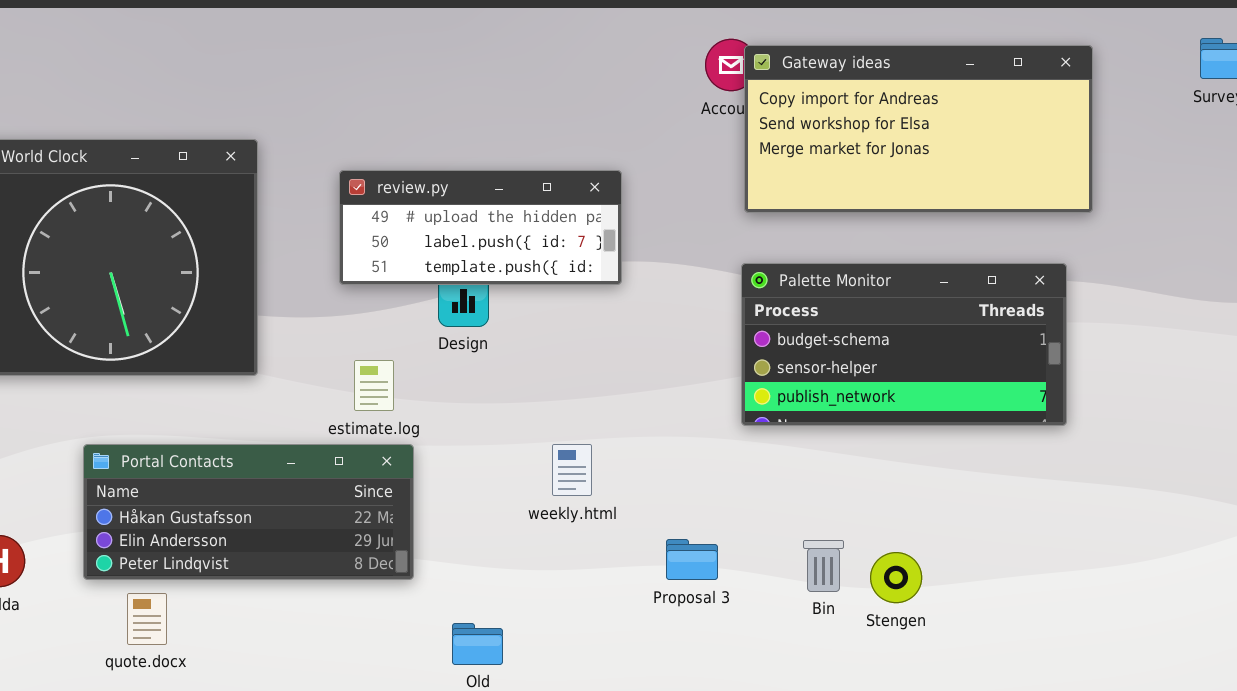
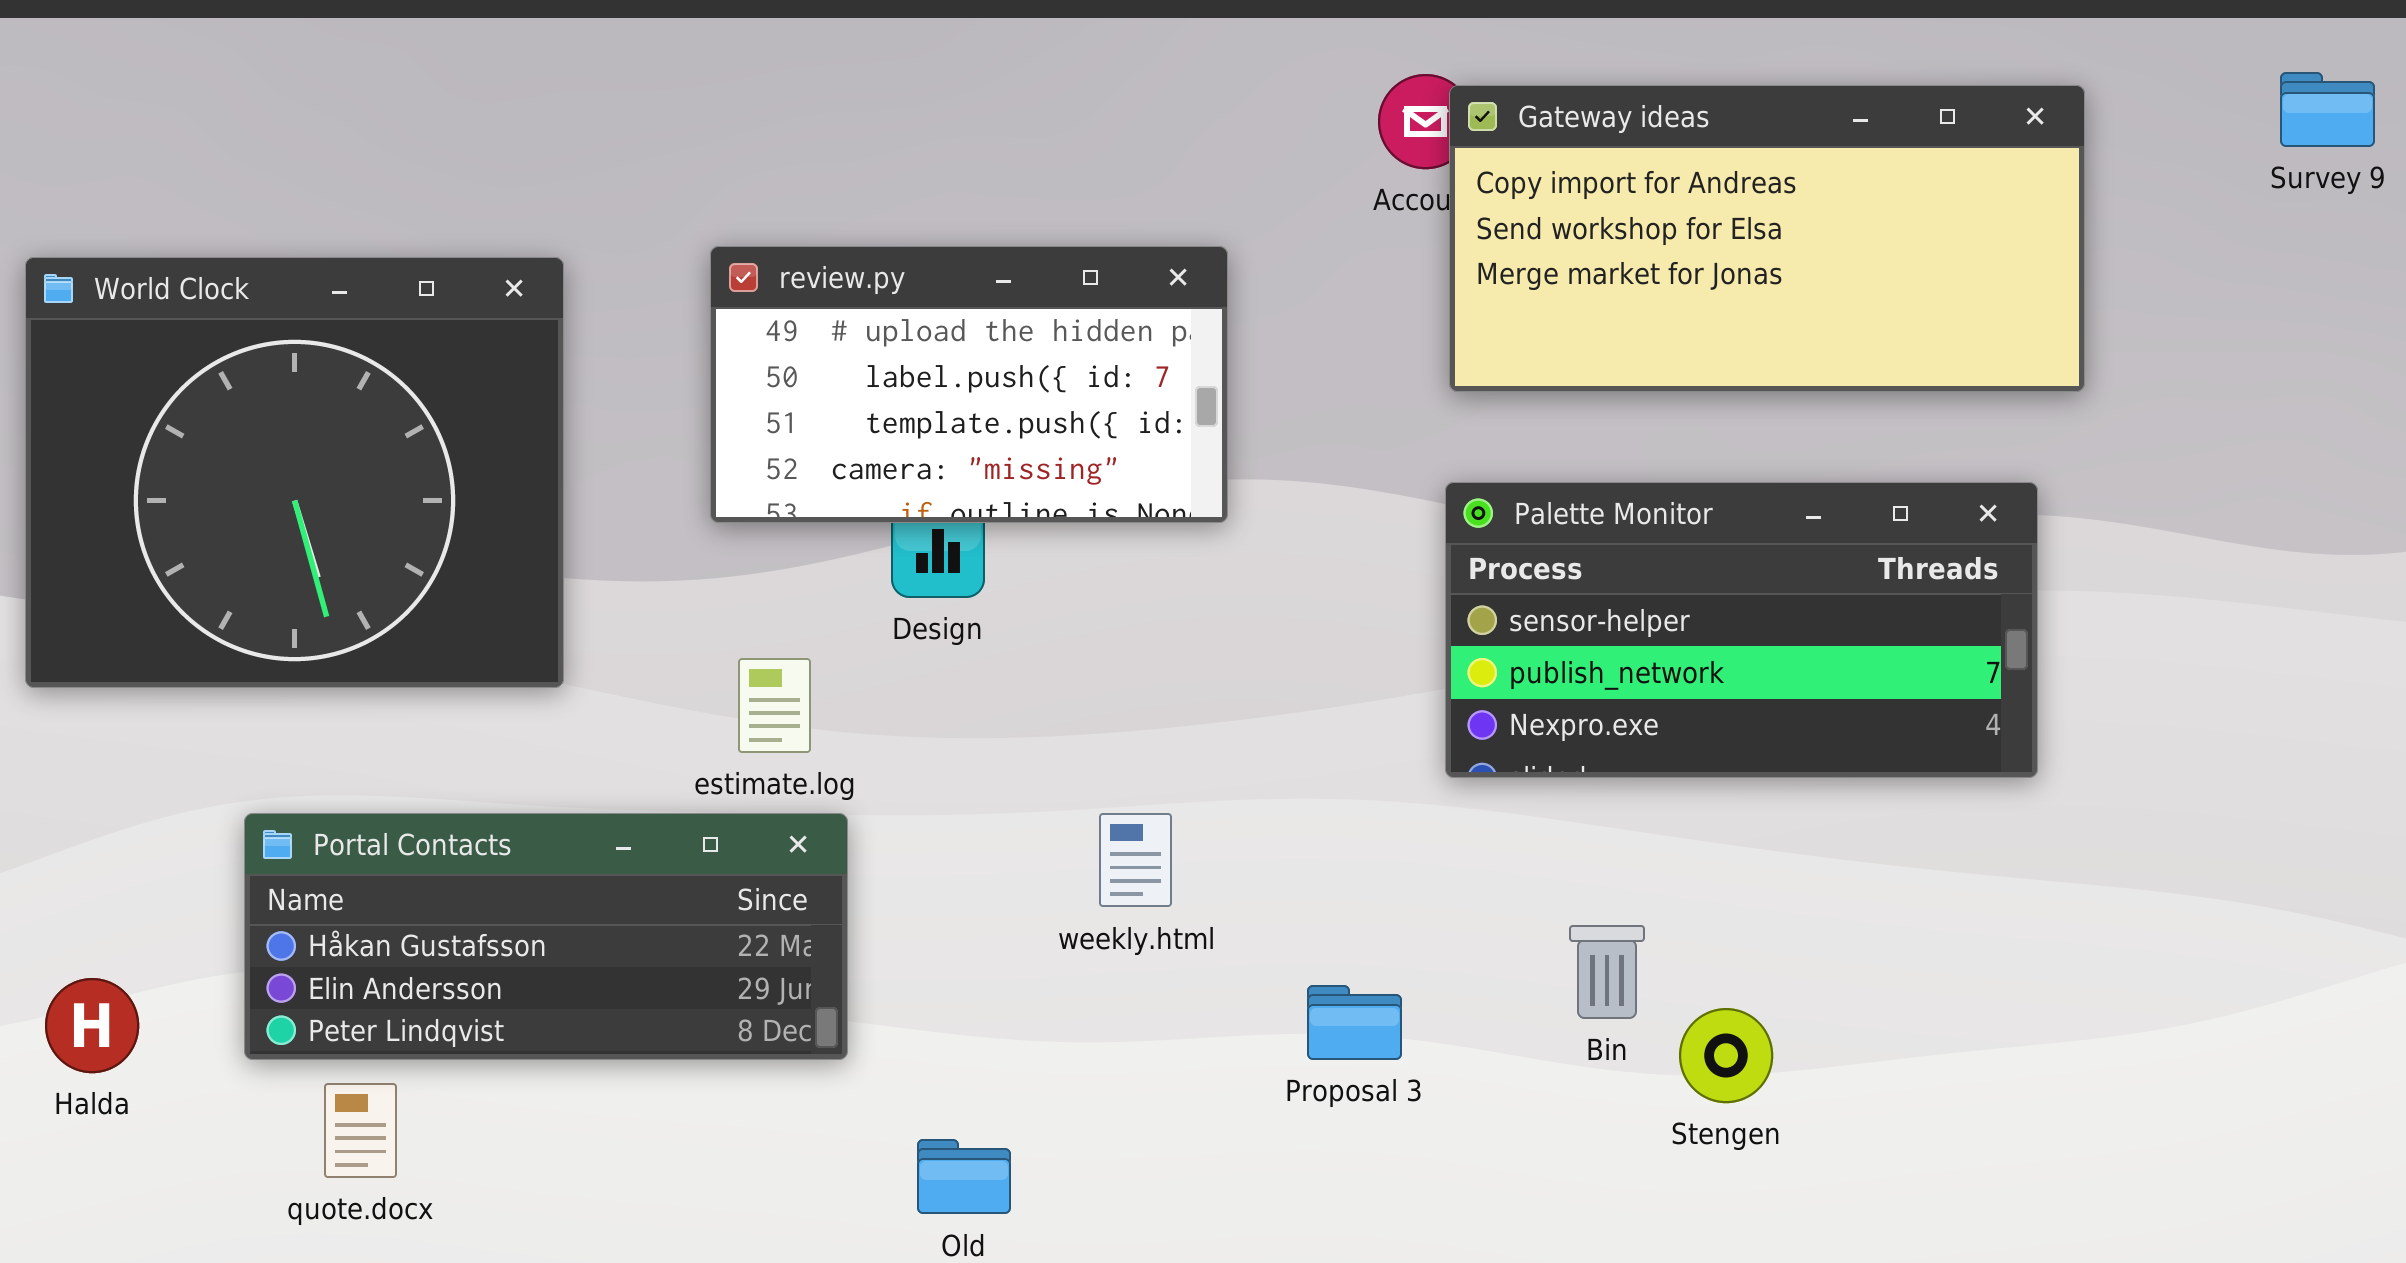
review.py: [339,170,622,285] -> [710,246,1228,523], resized
Palette Monitor: [741,263,1067,426] -> [1445,482,2038,778], scrolled down 1 row
Bin: [803,540,844,592] -> [1569,925,1645,1019], moved

